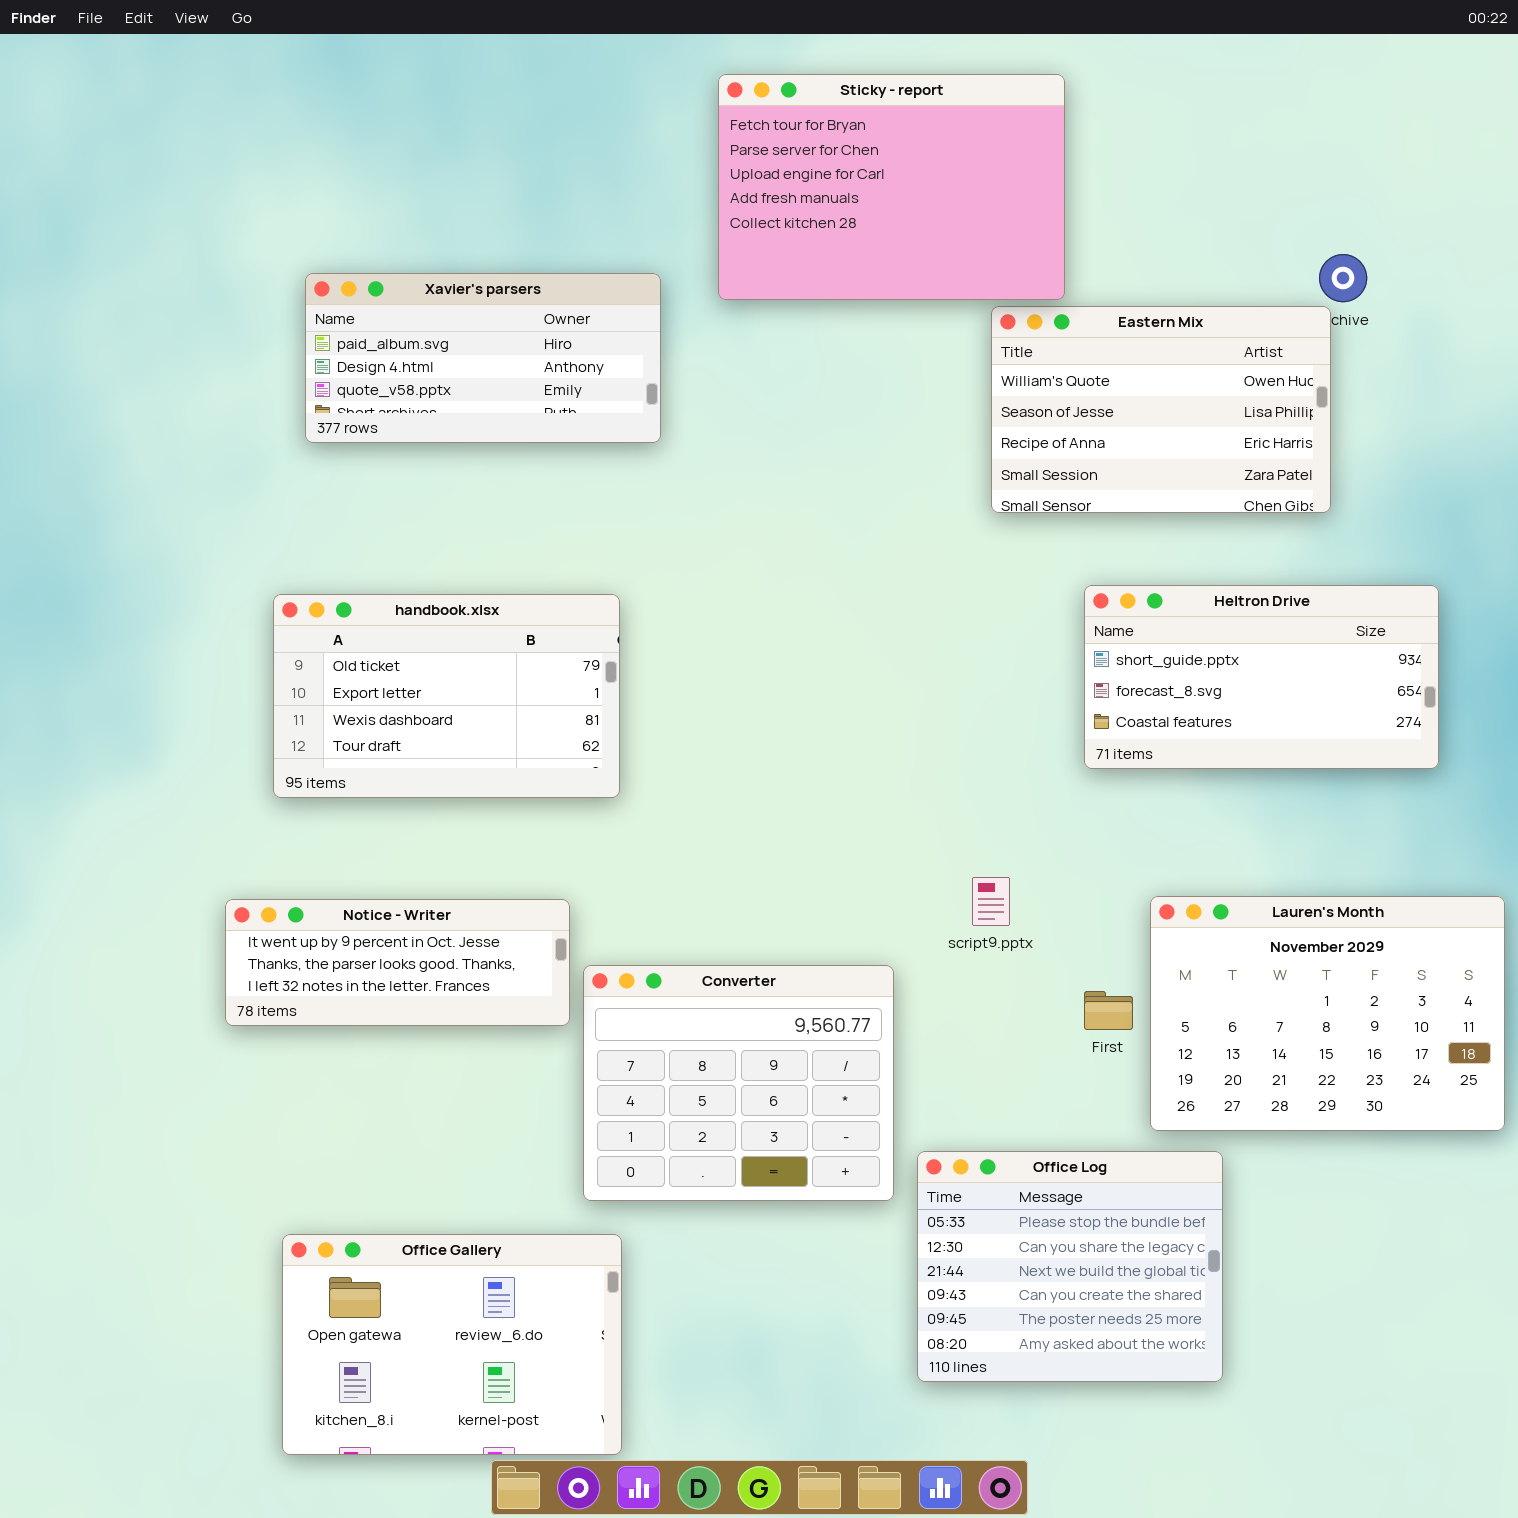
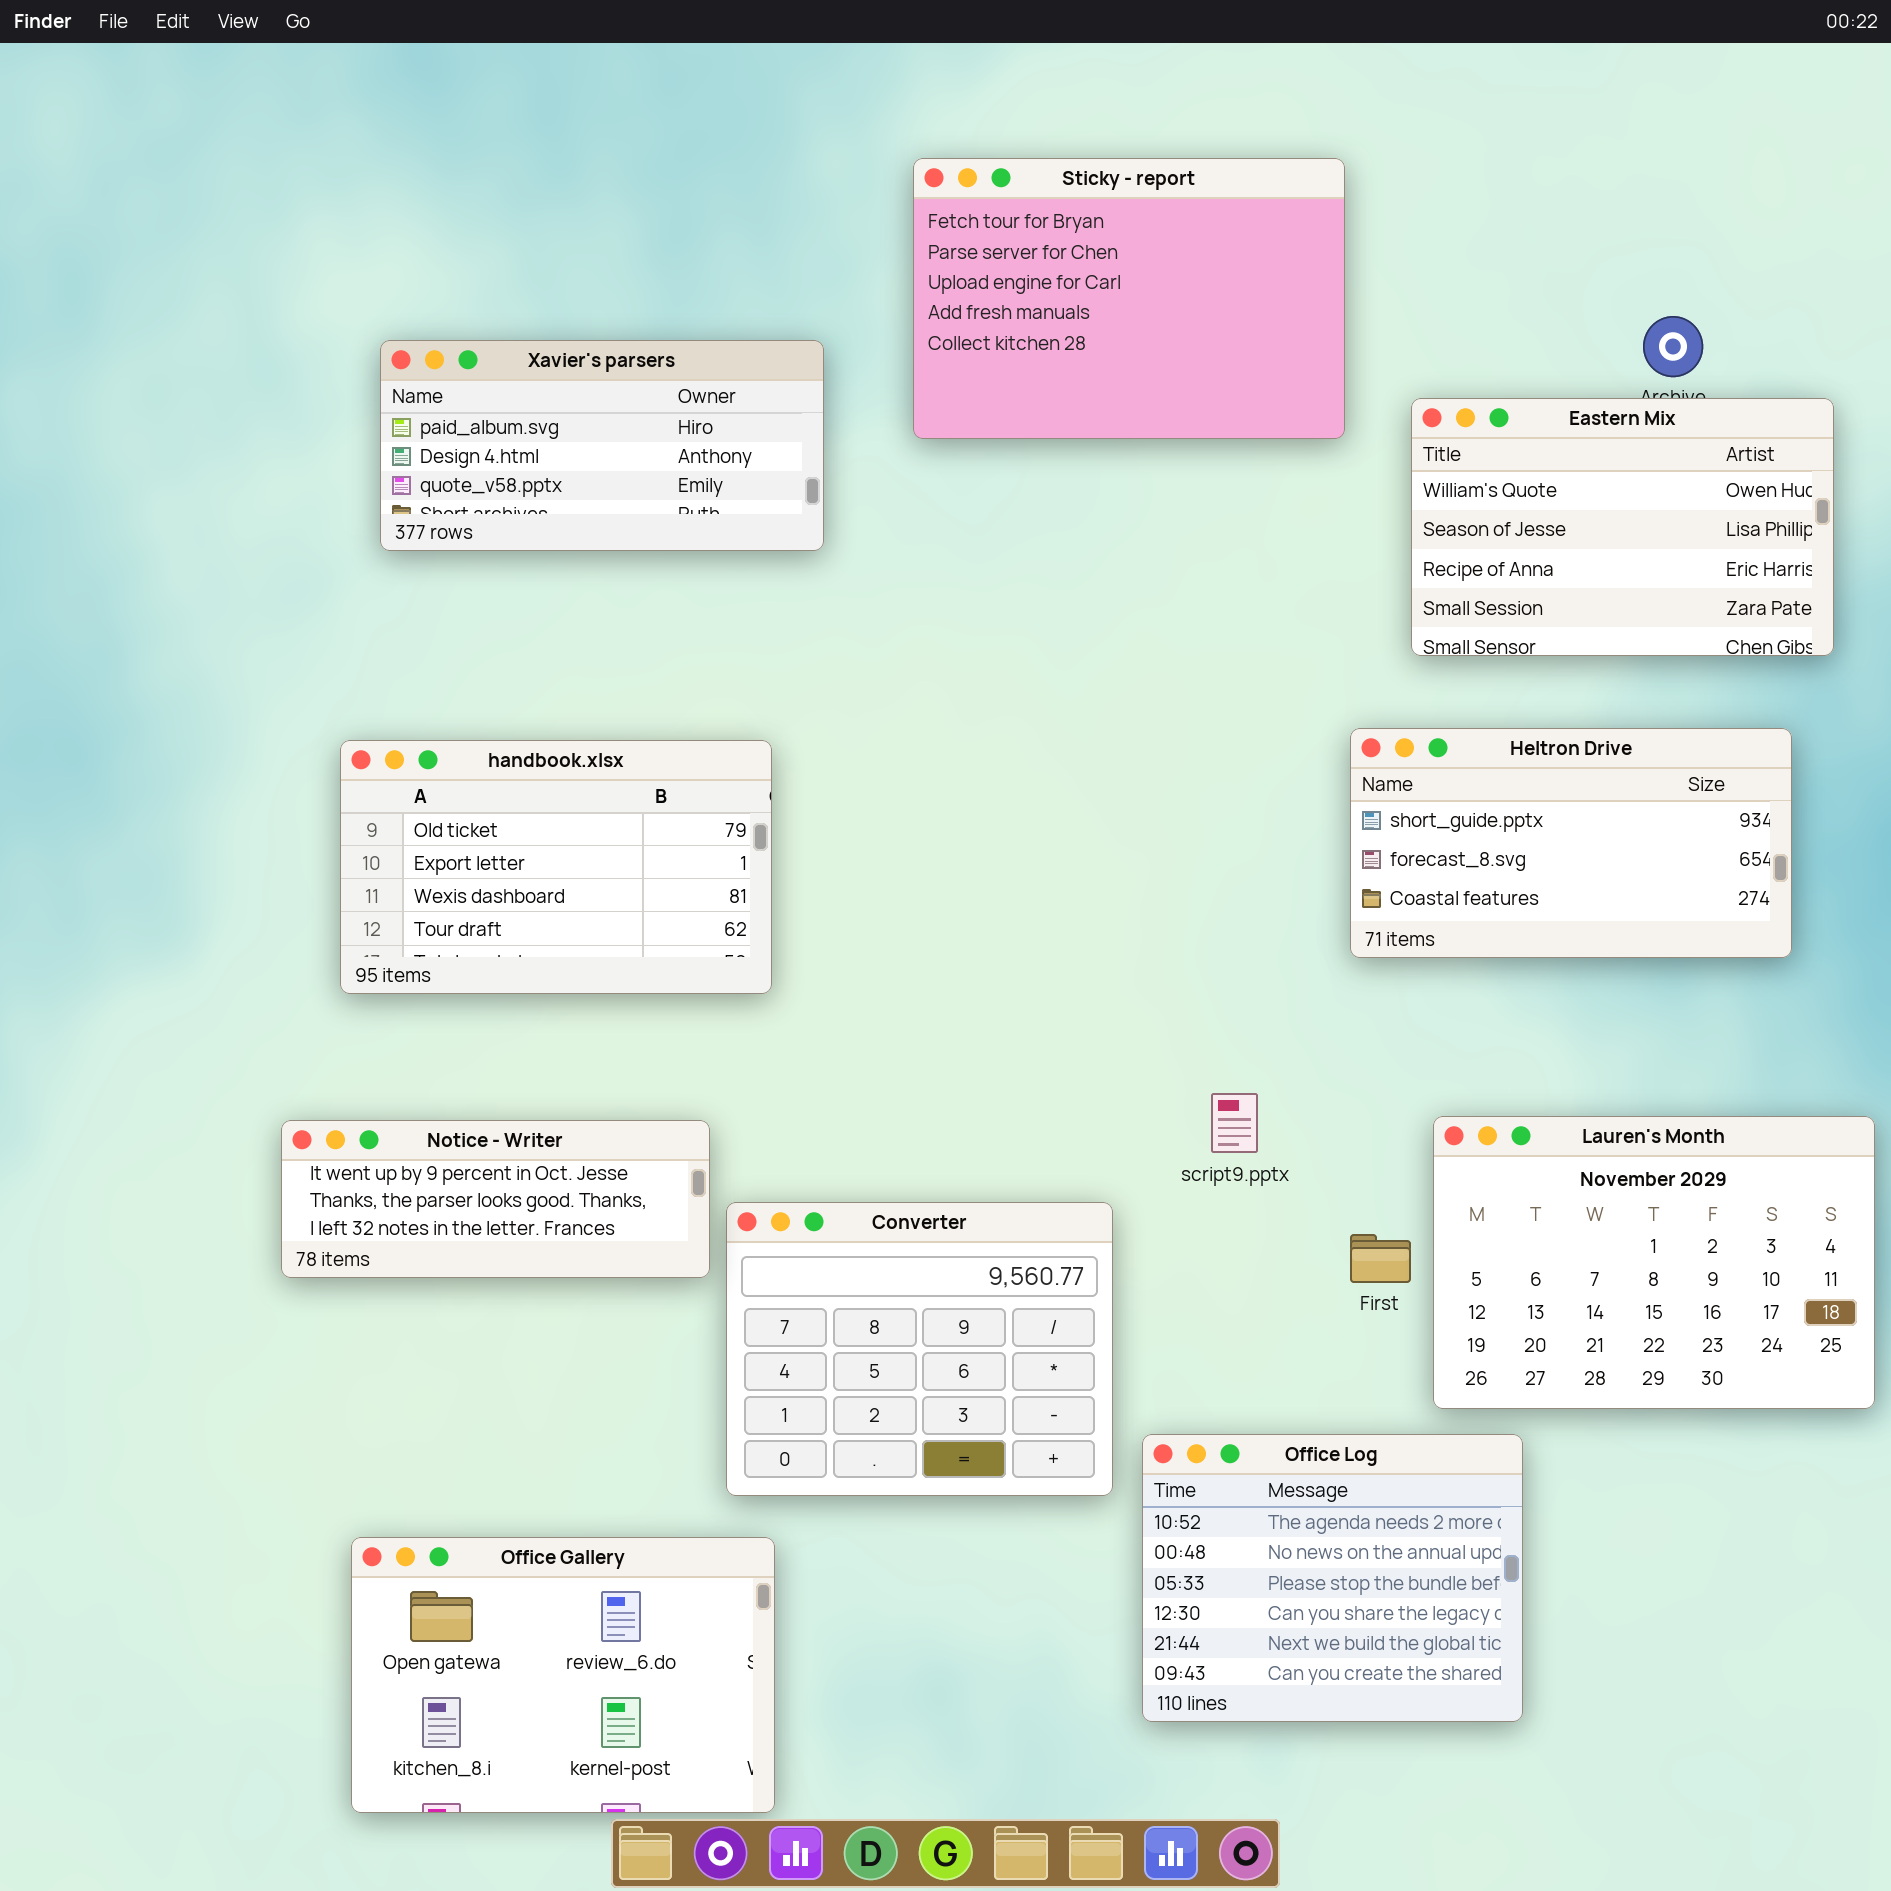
Sticky - report: [718,74,1065,300] -> [913,158,1345,439], moved
Eastern Mix: [991,306,1331,513] -> [1411,398,1834,656], moved
Office Log: [917,1151,1223,1382] -> [1142,1434,1523,1722], scrolled up 2 rows

